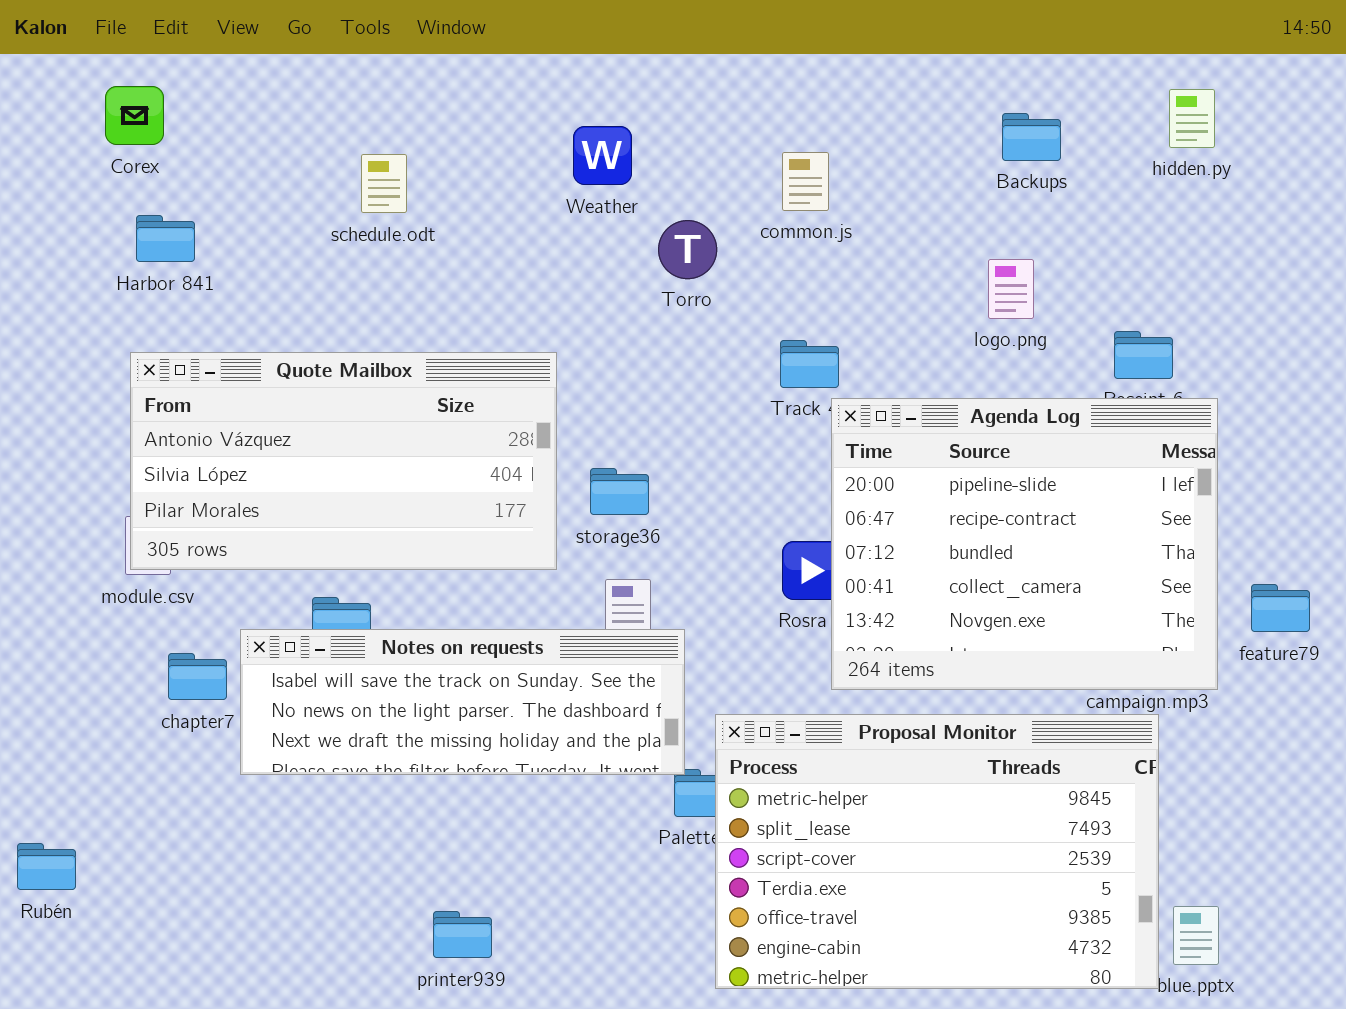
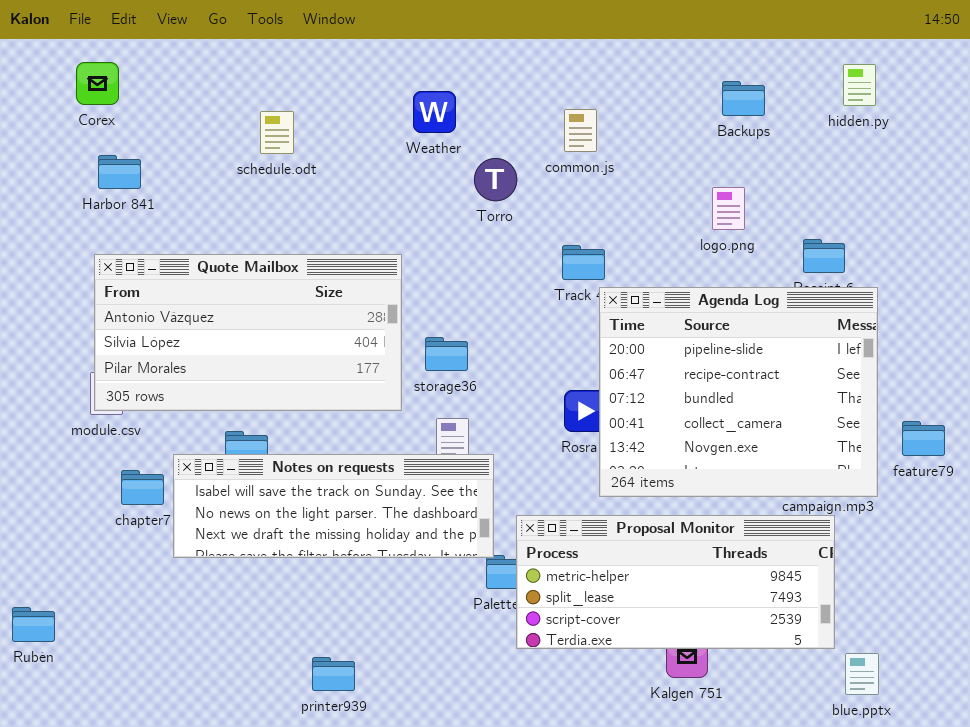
Proposal Monitor: [715,714,1159,989] -> [516,515,835,649], resized

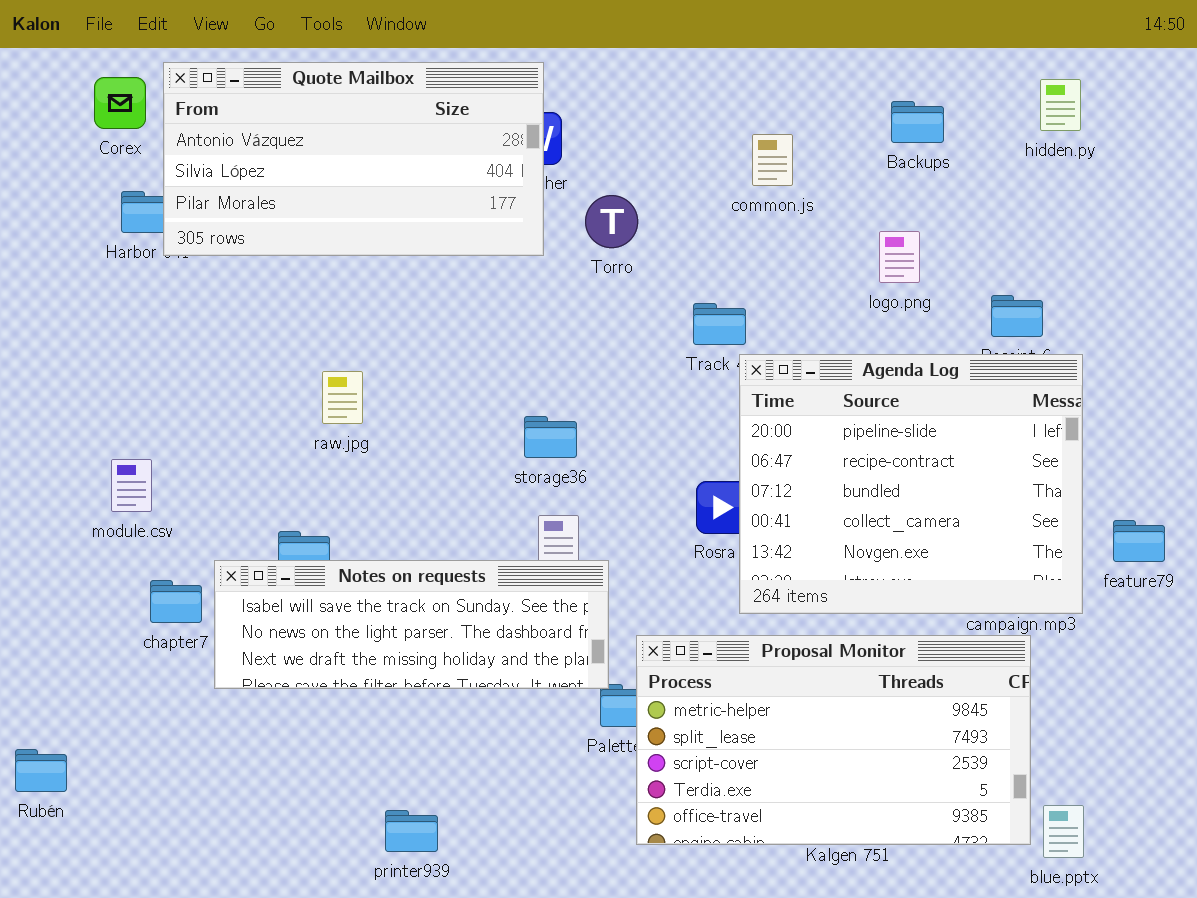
common.js: [564,109,597,152] -> [752,134,793,186], moved
Quote Mailbox: [94,254,402,411] -> [163,62,544,256], moved
Proposal Monitor: [516,515,835,649] -> [636,635,1031,845], resized

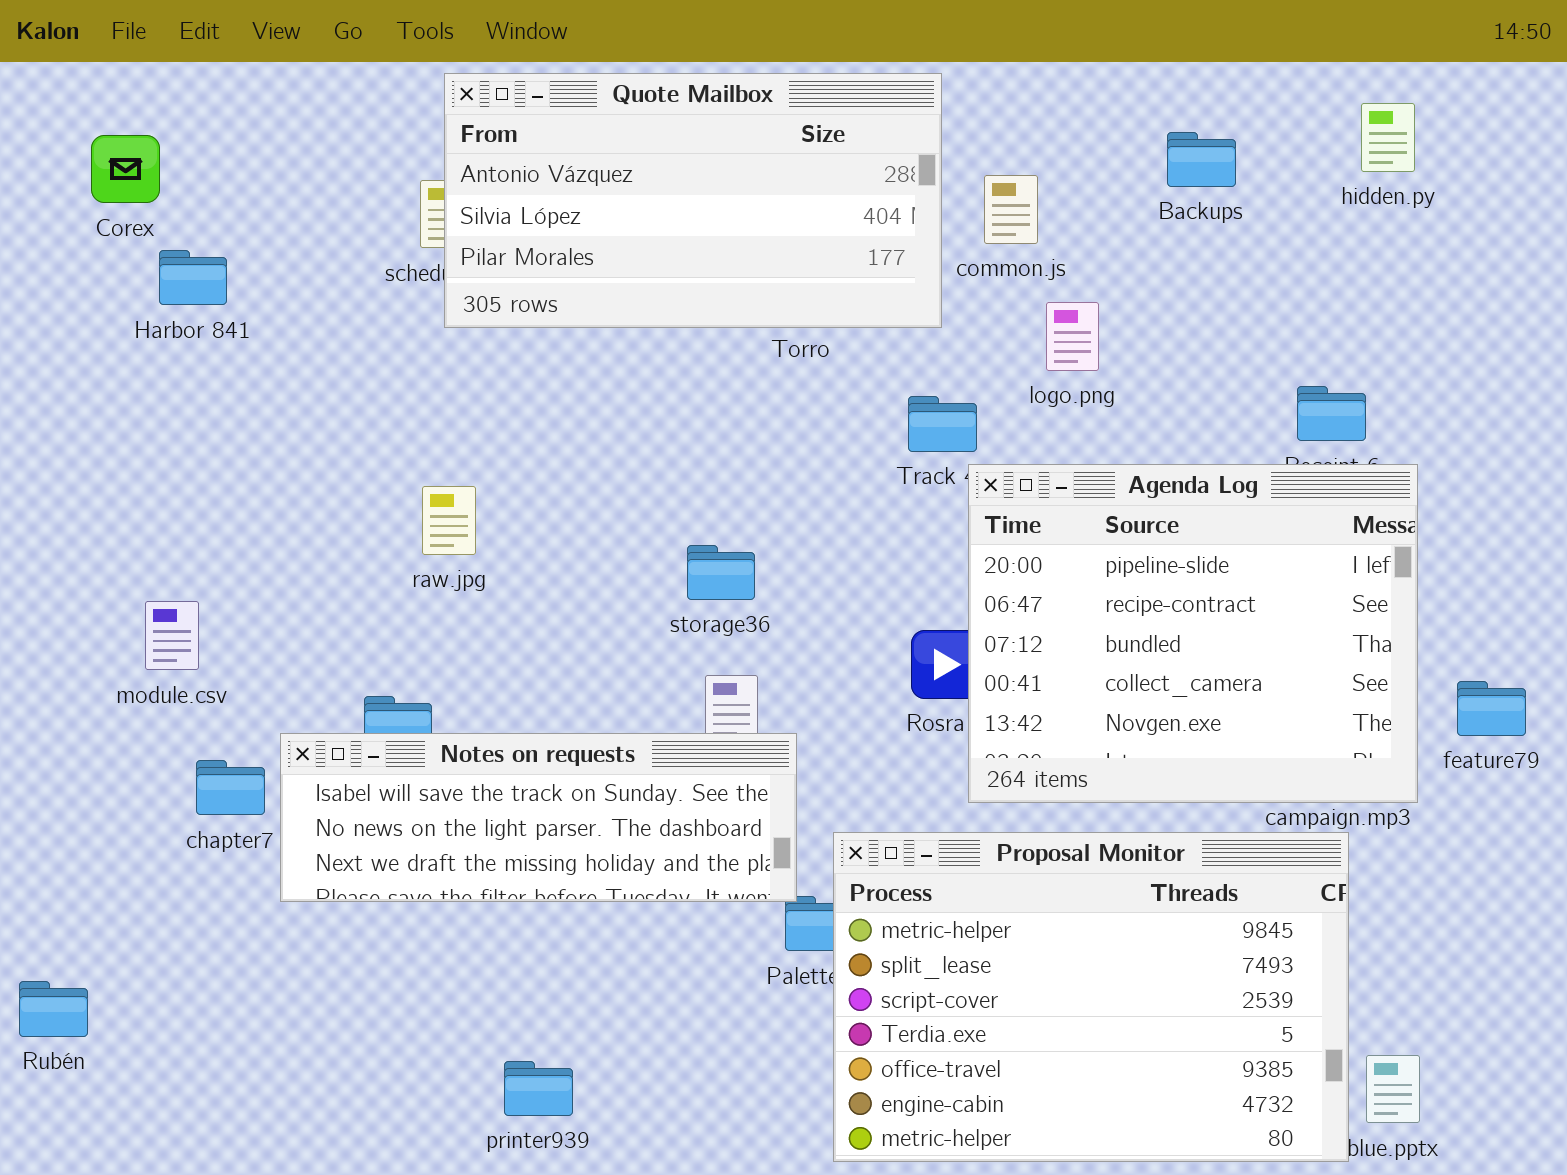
Quote Mailbox: [163,62,544,256] -> [444,73,942,328], moved
Corex: [94,77,146,129] -> [91,135,160,203], moved
logo.png: [879,231,920,283] -> [1046,302,1099,371], moved
Proposal Monitor: [636,635,1031,845] -> [833,832,1349,1162], resized

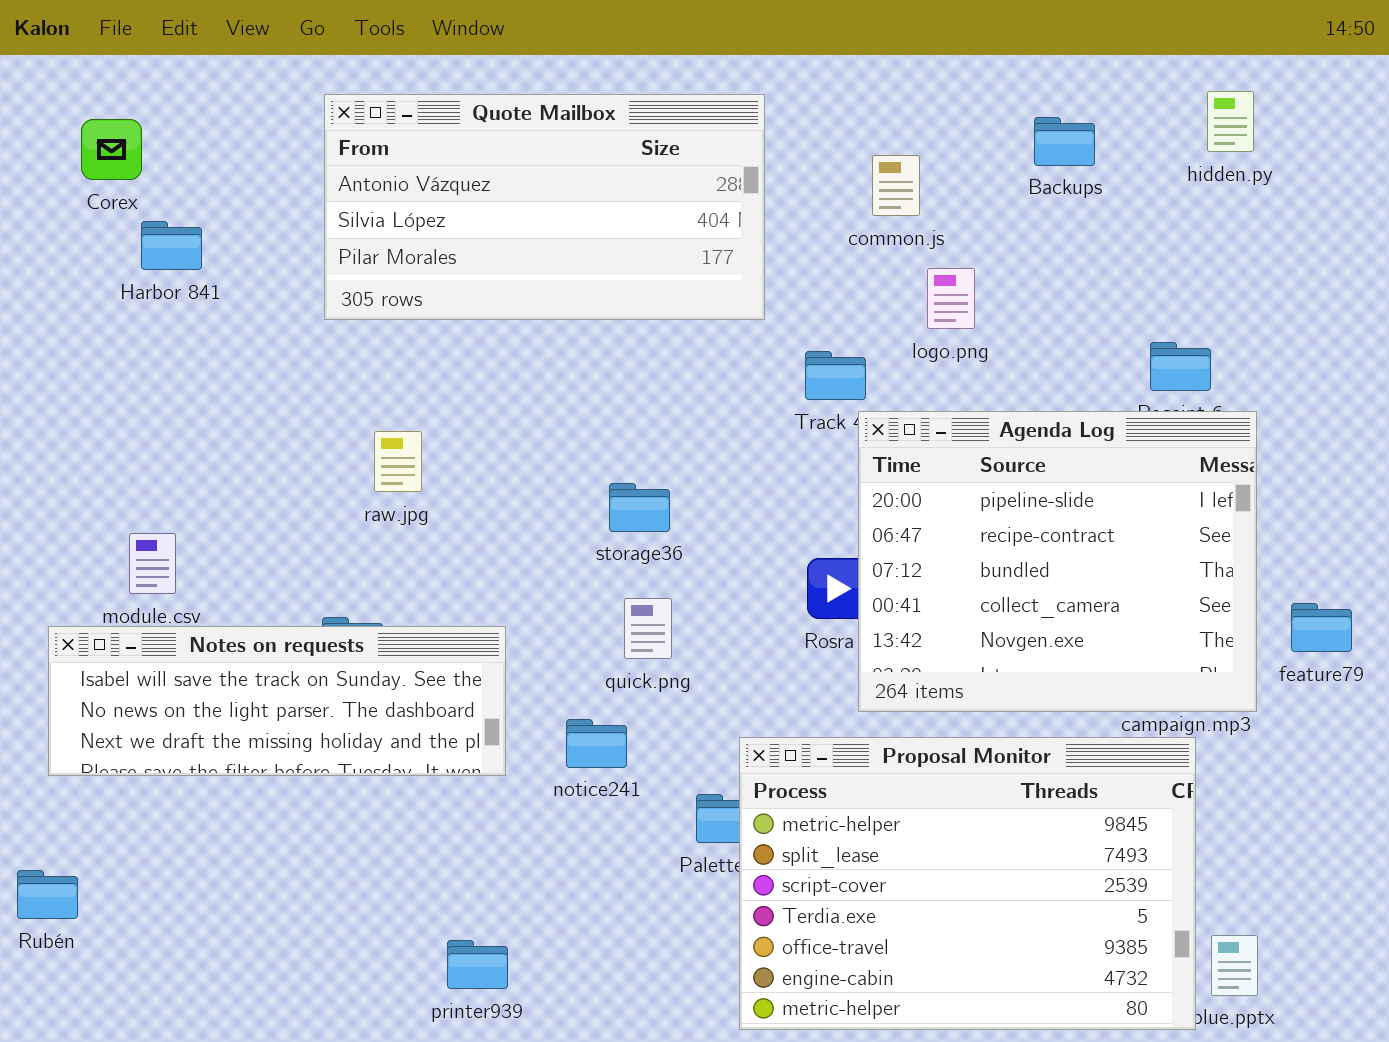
Quote Mailbox: [444,73,942,328] -> [324,94,765,320], moved
Notes on requests: [280,733,797,902] -> [48,626,506,776], moved

